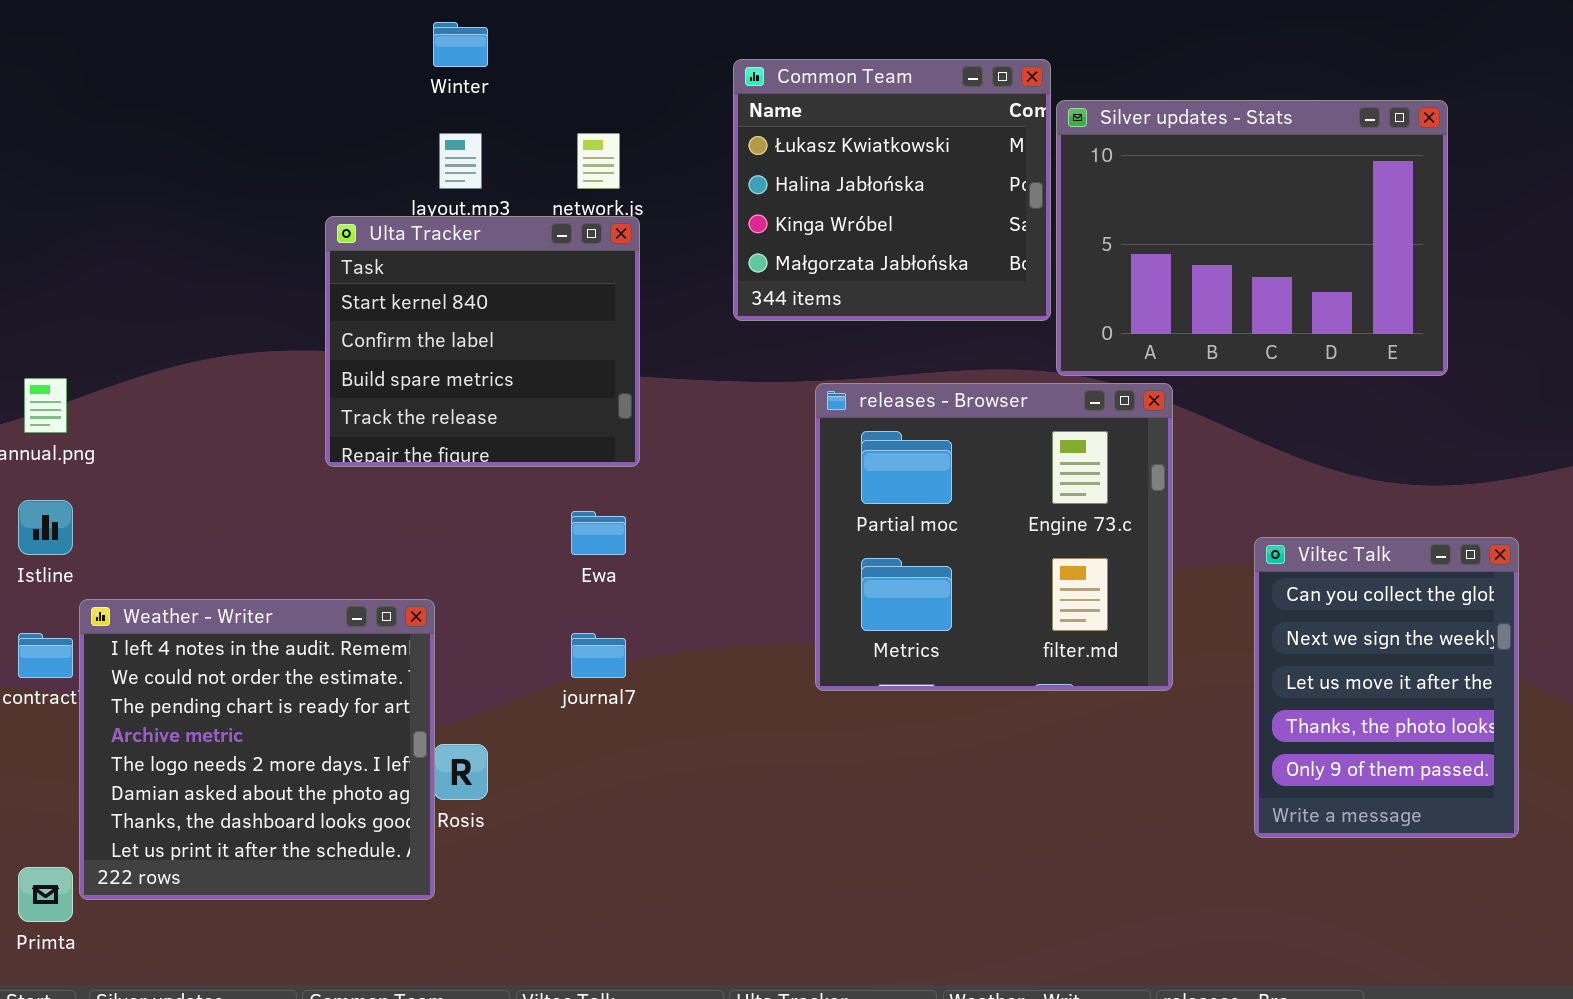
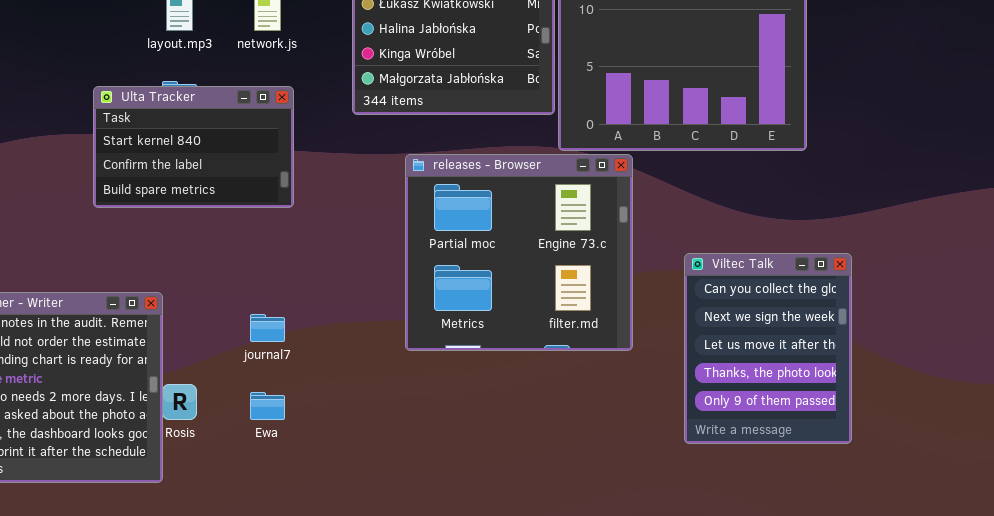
Ulta Tracker: [325,216,640,467] -> [93,86,294,208], resized
Ewa: [571,511,626,555] -> [250,392,285,420], moved

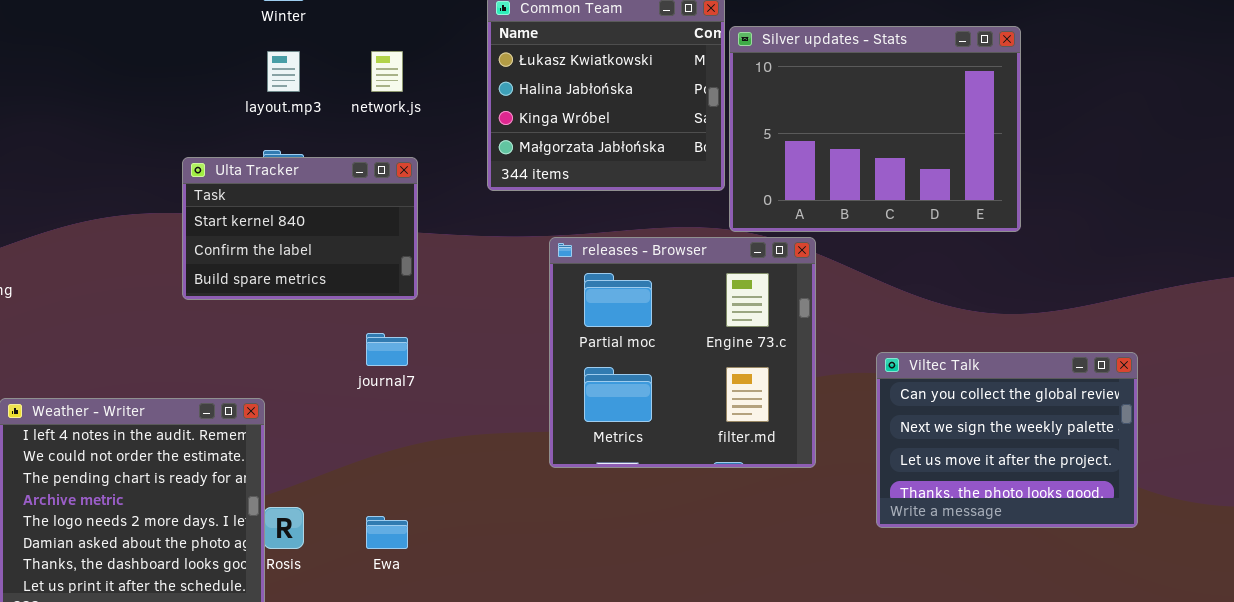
Viltec Talk: [684,253,852,444] -> [876,352,1138,528], resized
journal7: [250,314,285,342] -> [366,333,408,366], moved

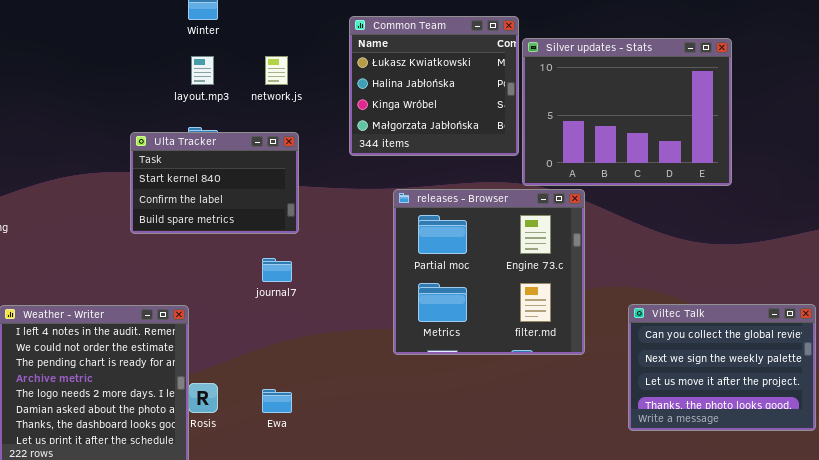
Viltec Talk: [876,352,1138,528] -> [628,304,816,431], moved

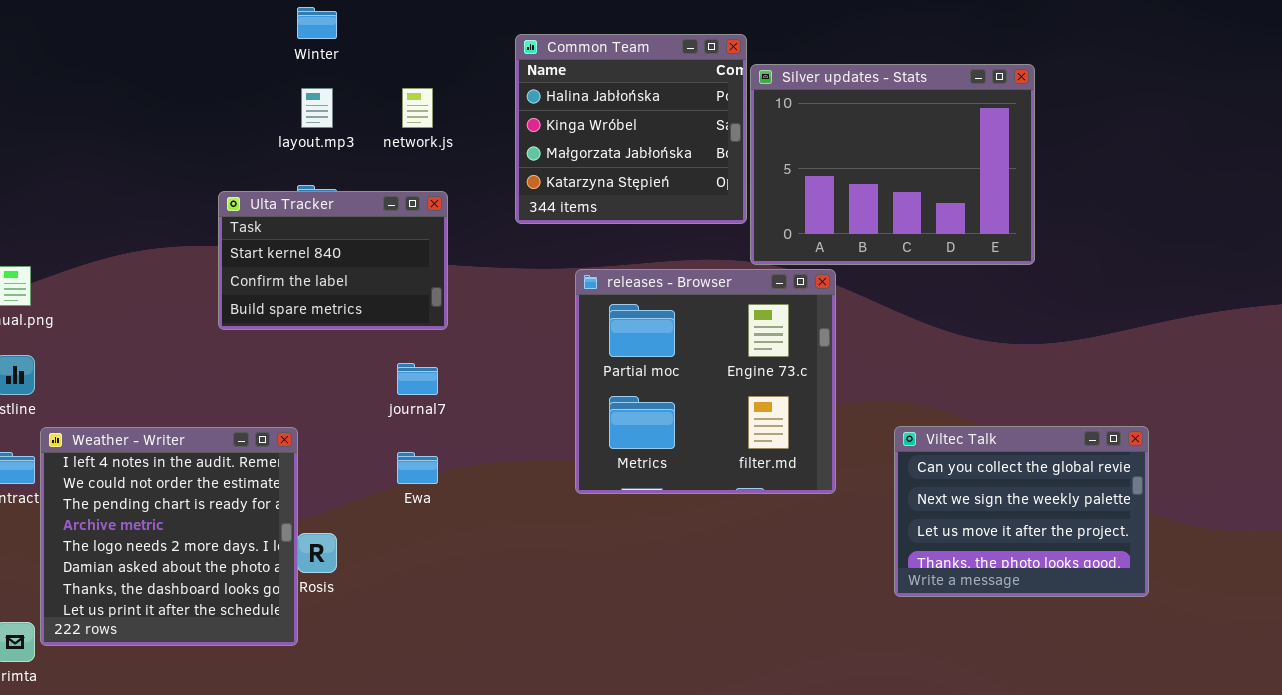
Common Team: [349,16,519,156] -> [515,34,747,224], scrolled down 1 row
Ewa: [262,389,292,413] -> [397,452,438,484], moved

